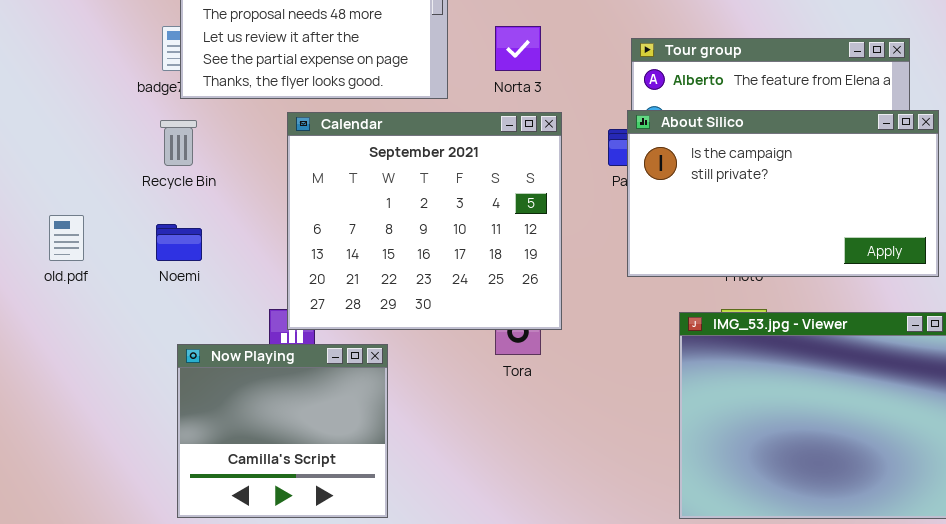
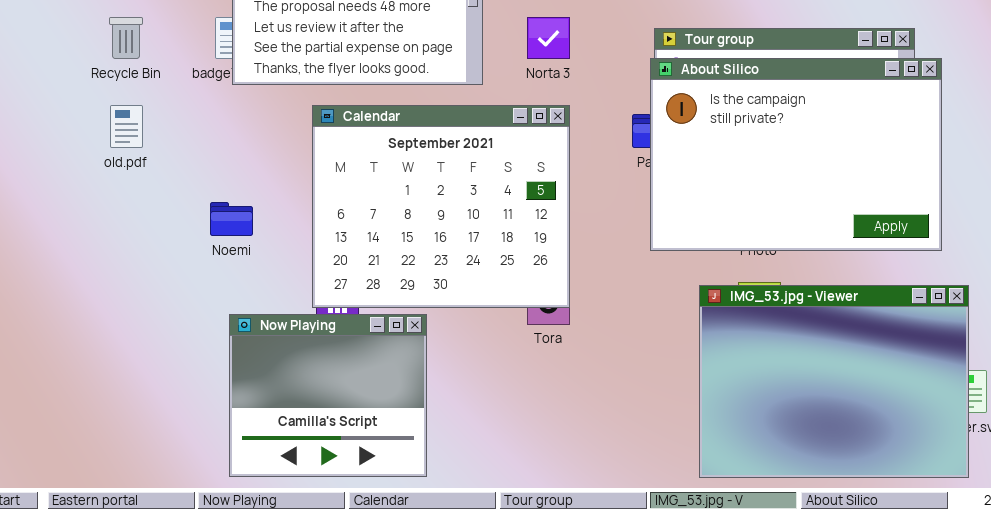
About Silico: [627,110,939,277] -> [650,58,942,251], resized
Calendar: [287,112,562,330] -> [312,105,570,308], moved
Recycle Bin: [160,120,197,166] -> [109,17,143,59], moved
old.pdf: [49,215,84,261] -> [110,105,143,148], moved

